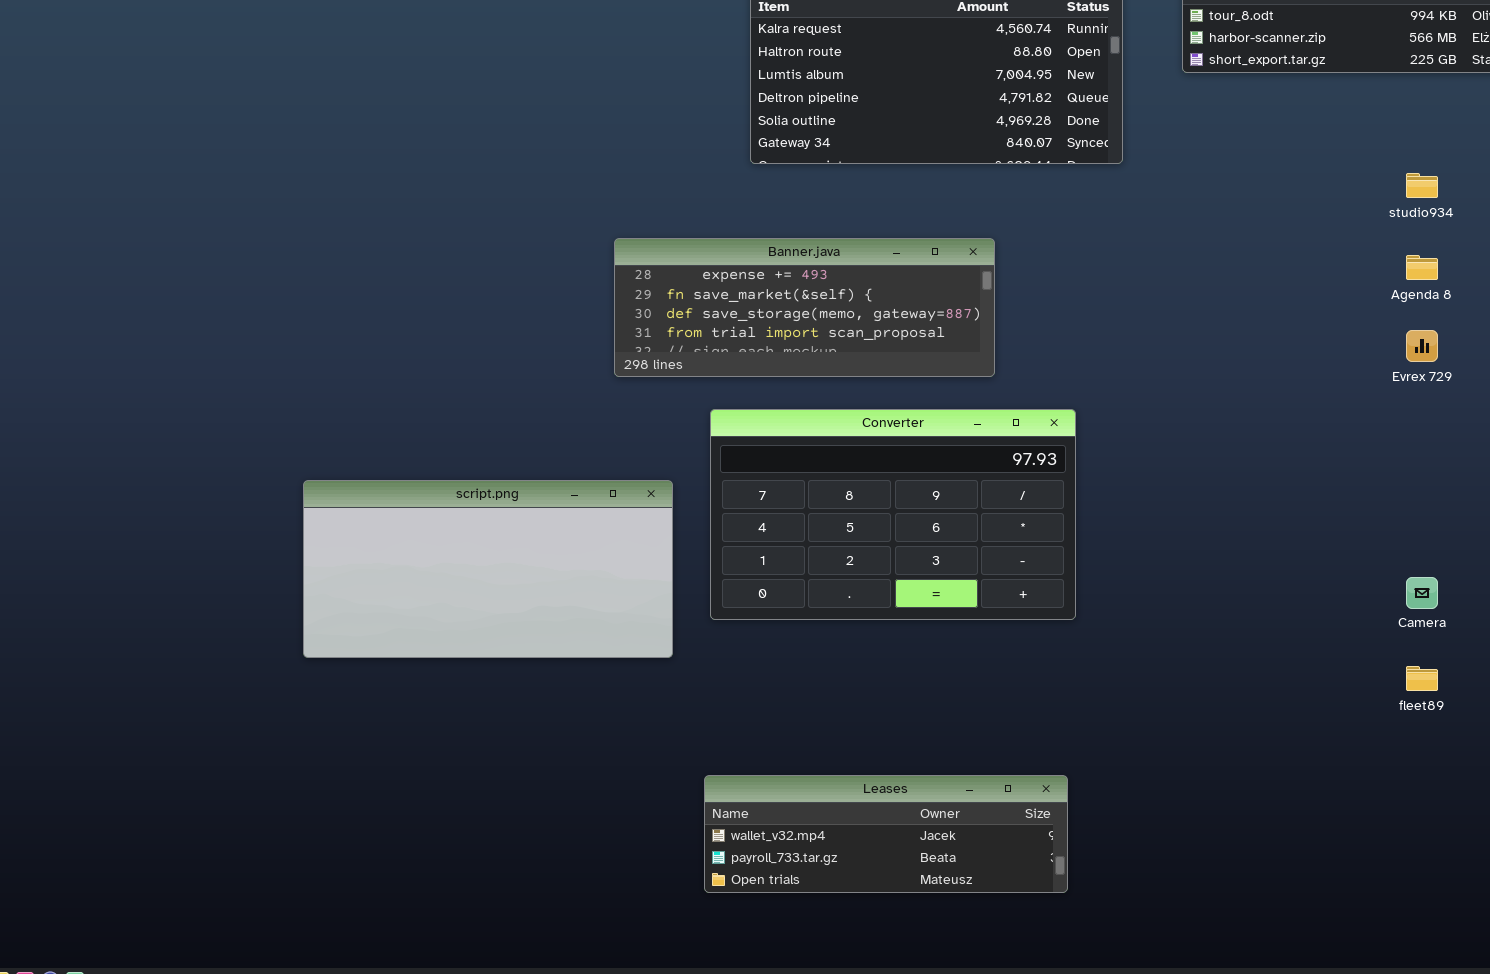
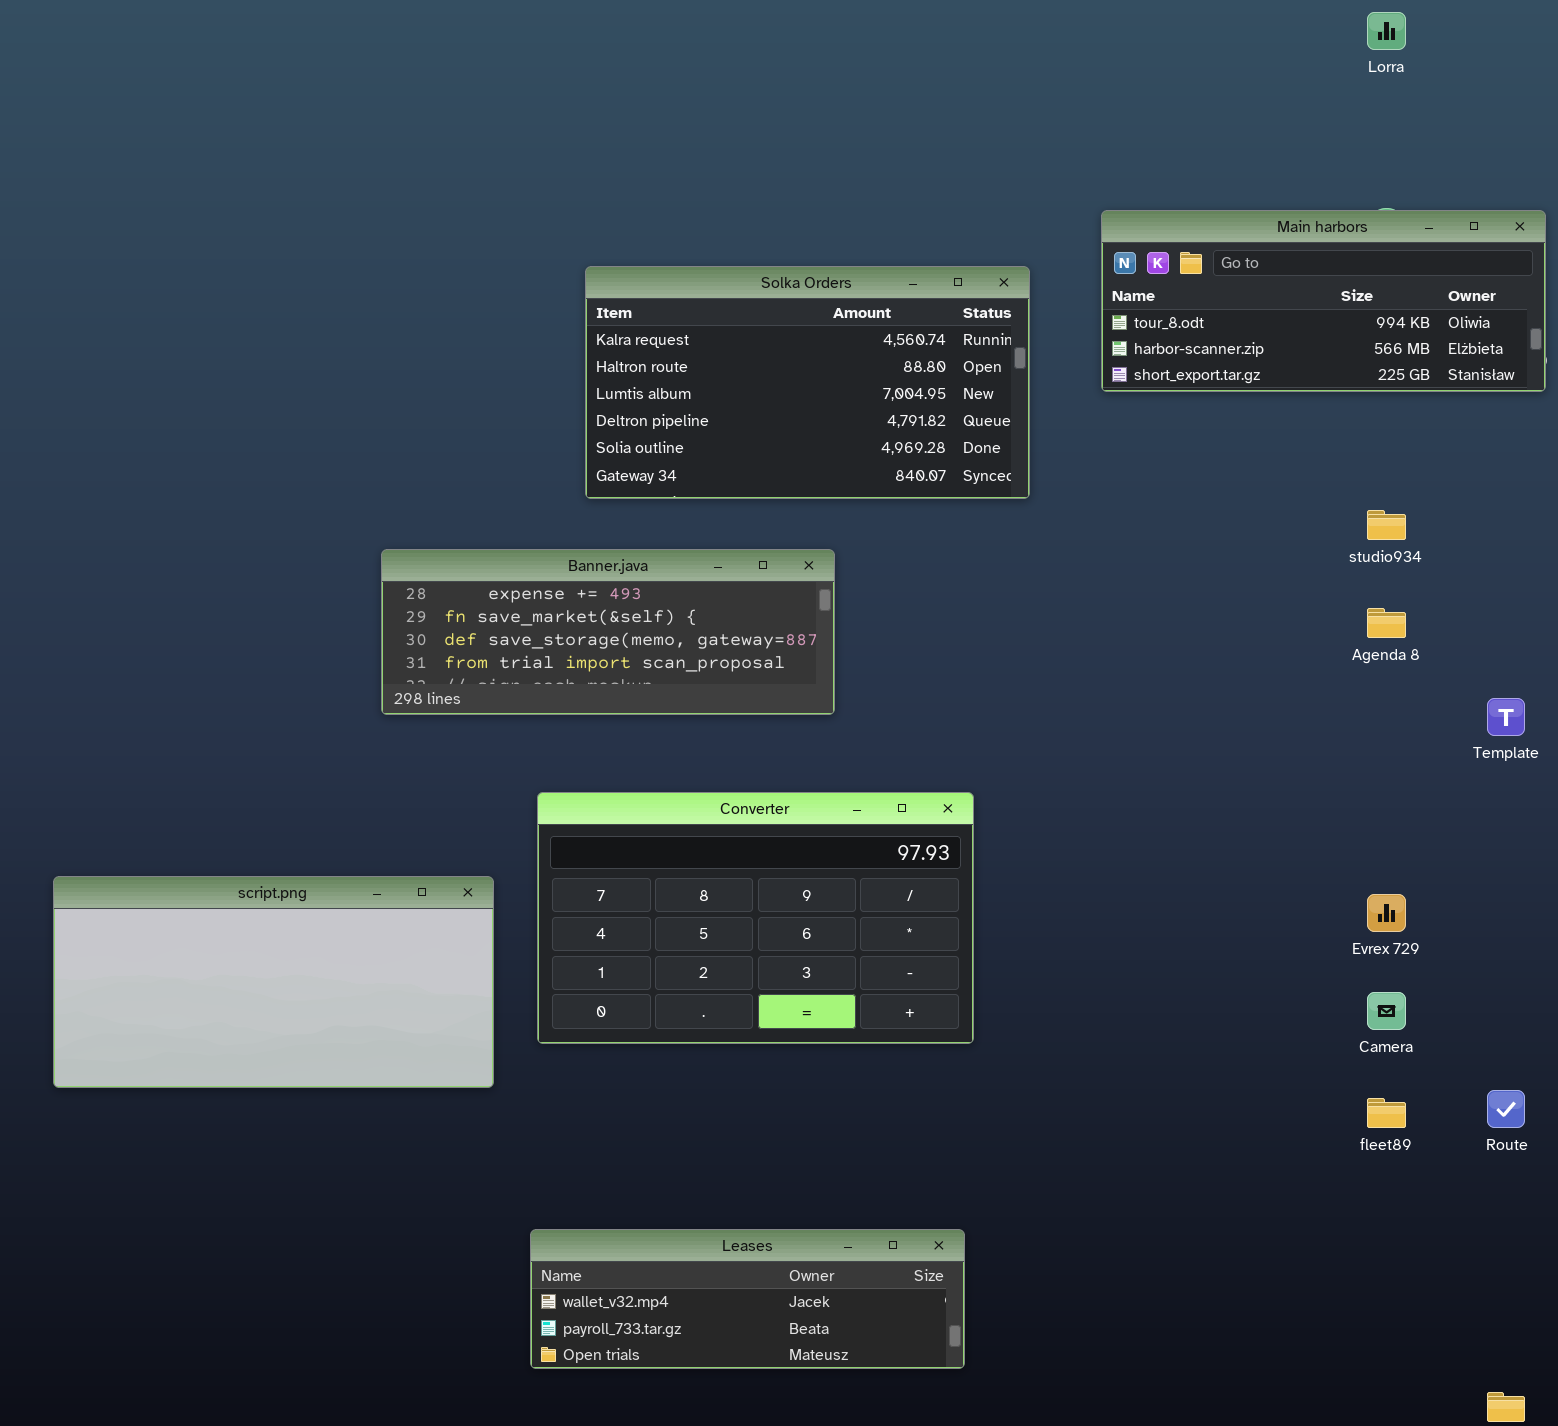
Banner.java: [614,238,995,377] -> [381,549,835,715], moved
Evrex 729: [1406,330,1438,362] -> [1367,894,1406,932], moved

